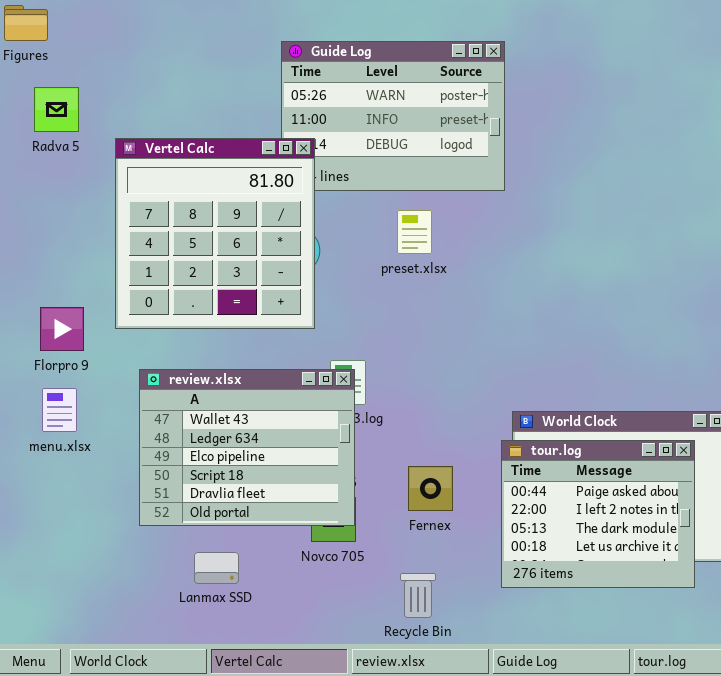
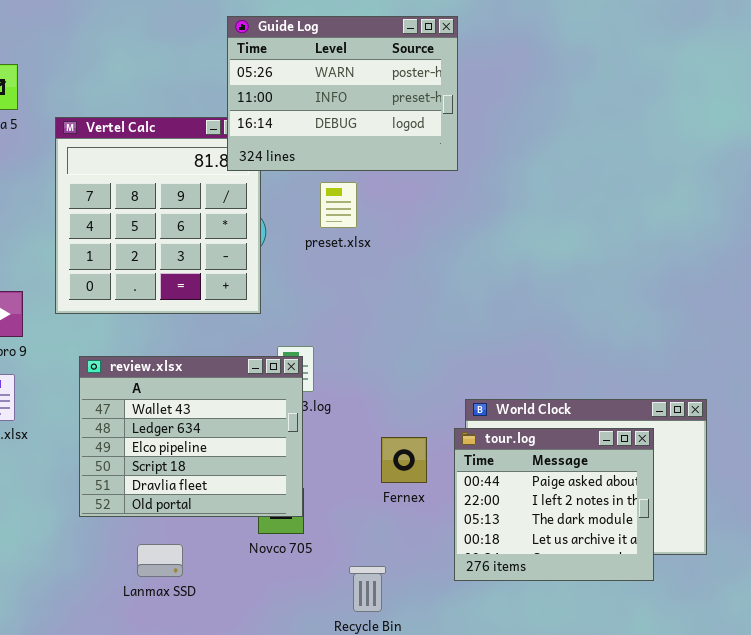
Guide Log: [281,41,505,191] -> [227,16,458,171], raised
preset.xlsx: [397,210,432,254] -> [320,182,357,228], moved
Fernex: [408,466,453,511] -> [381,437,427,483], moved

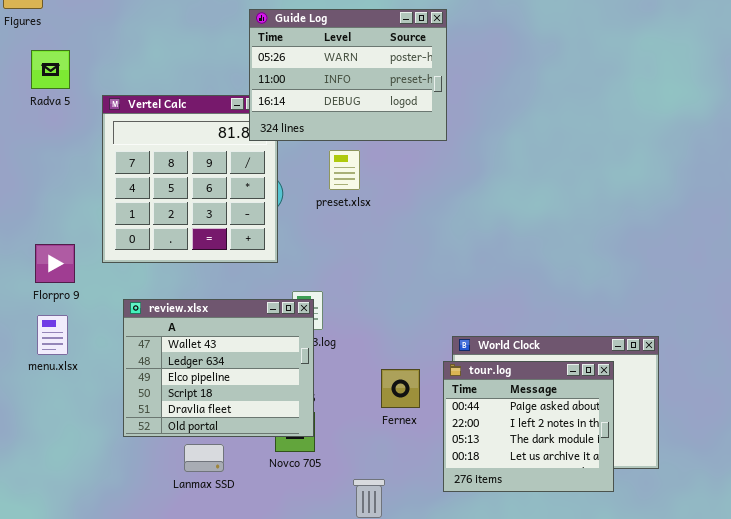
Lanmax SSD: [137,544,183,577] -> [184,444,224,472], moved

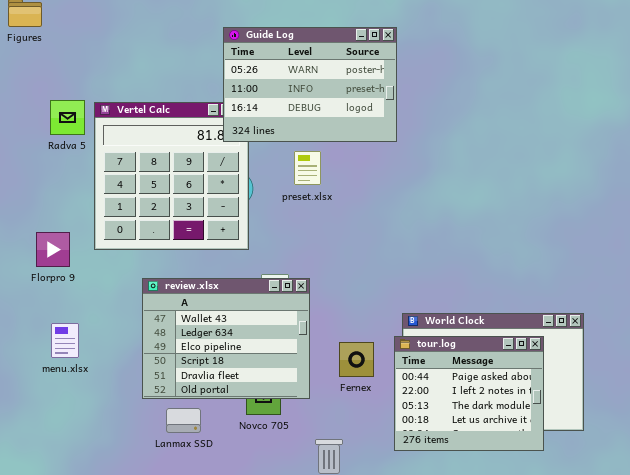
Radva 5: [31,50,70,89] -> [50,100,85,135], moved
review.xlsx: [123,299,314,437] -> [142,278,310,399], moved
menu.xlsx: [37,315,68,355] -> [51,323,79,358], moved

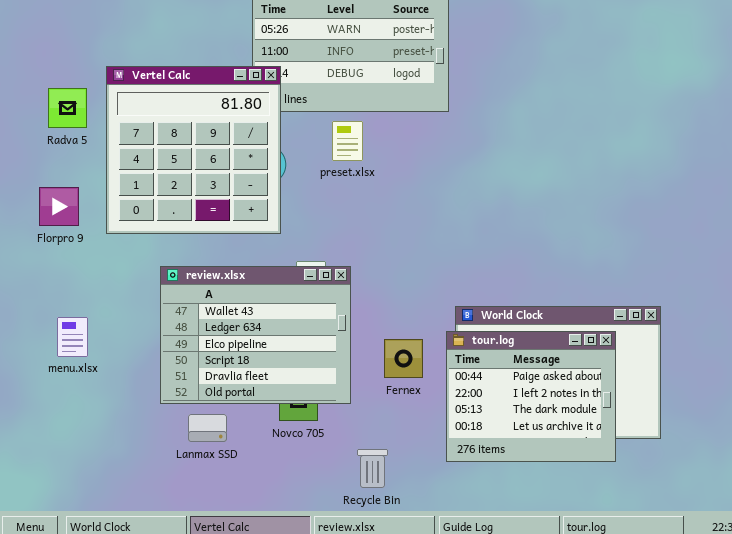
Radva 5: [50,100,85,135] -> [48,88,87,128], moved
Vertel Calc: [94,102,249,250] -> [106,66,281,234], raised
Florpro 9: [36,232,70,267] -> [39,187,79,226], moved

